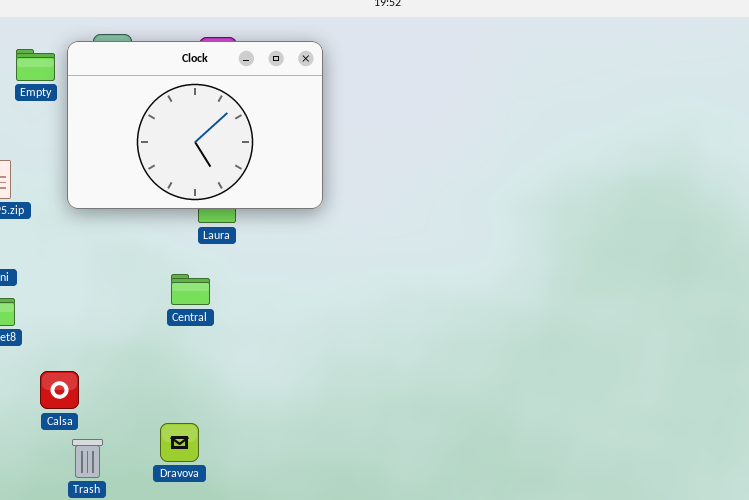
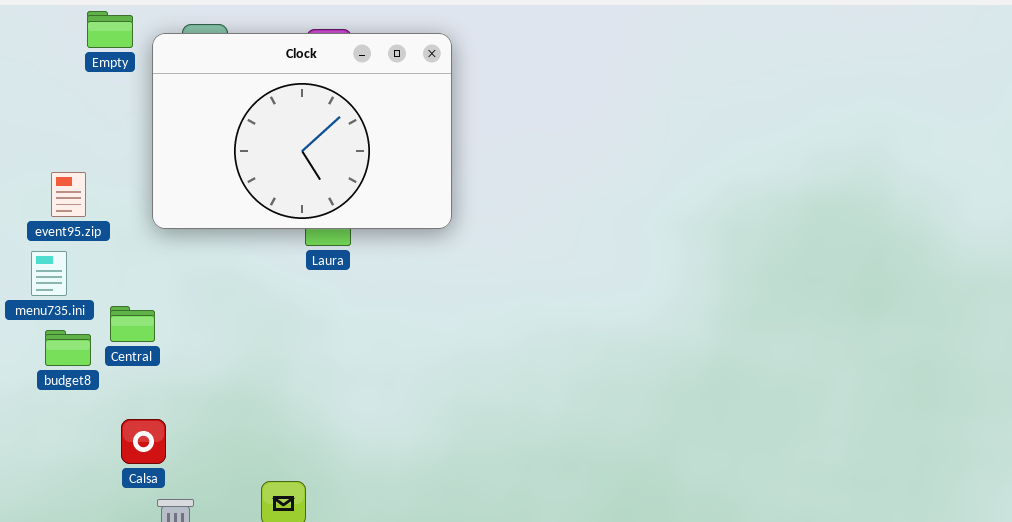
Empty: [16,49,55,81] -> [87,11,133,48], moved
Central: [171,274,210,305] -> [110,306,155,342], moved

